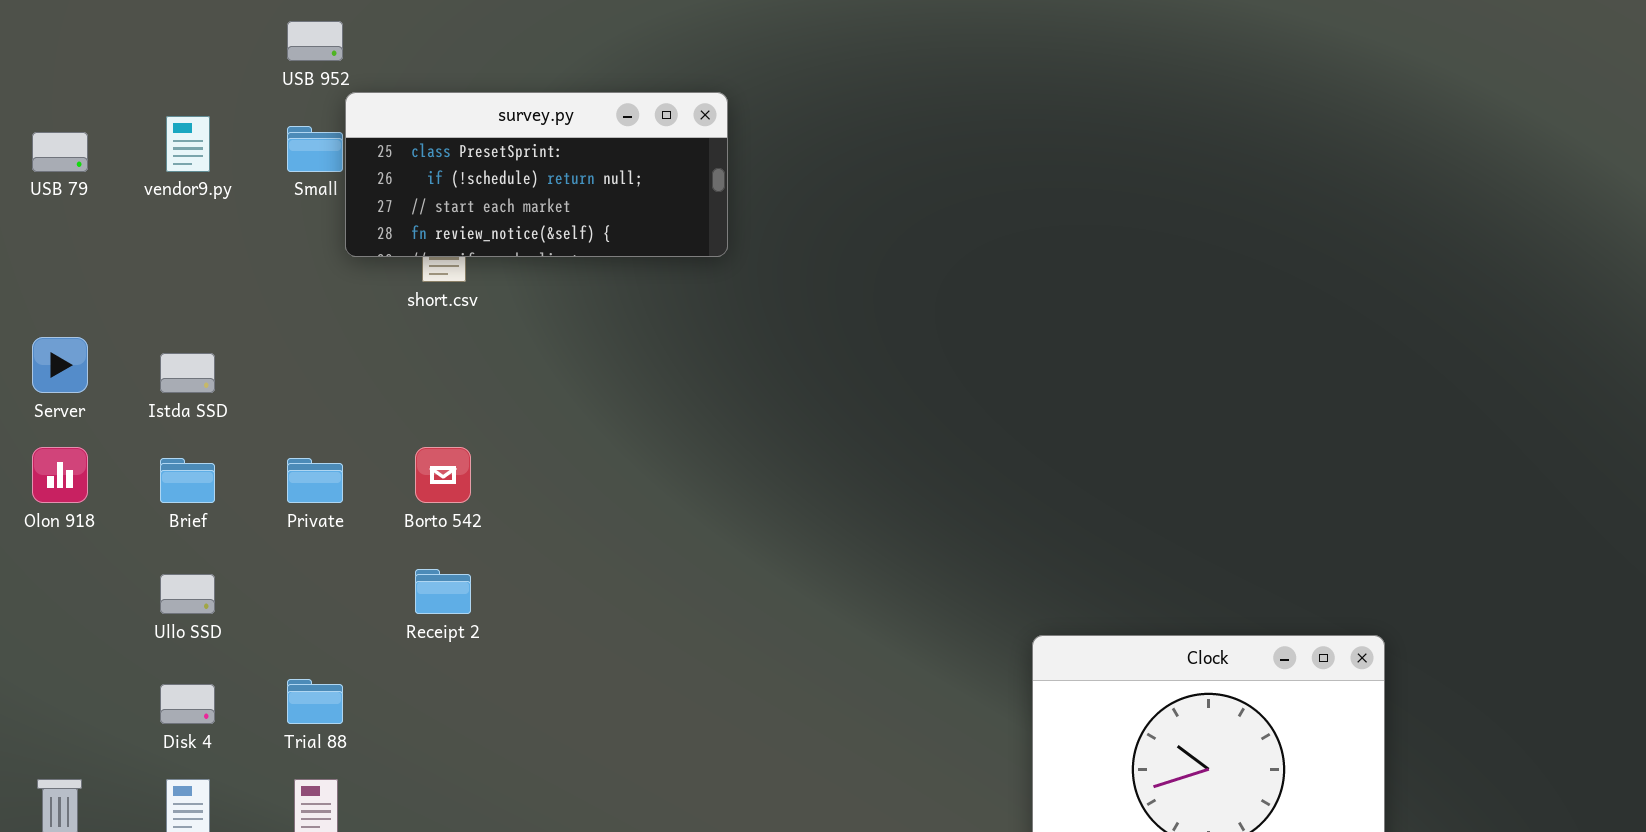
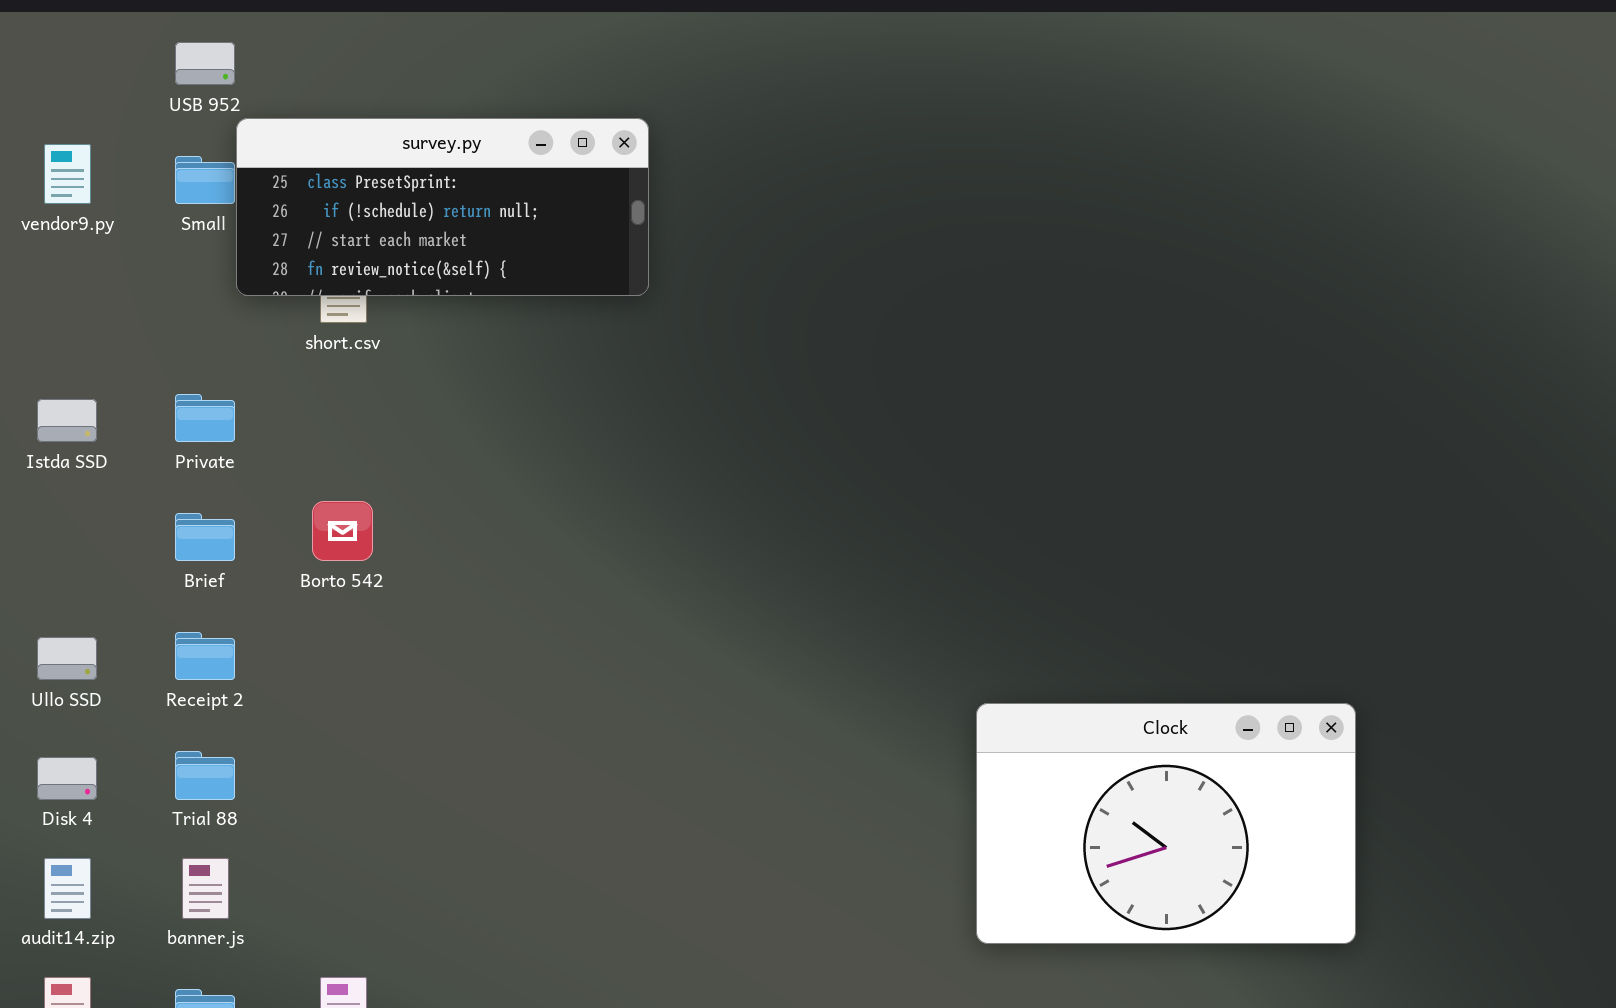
Brief: [160,458,215,503] -> [175,513,235,561], moved
Private: [287,458,343,503] -> [175,394,235,442], moved
Receipt 2: [415,569,471,614] -> [175,632,235,680], moved

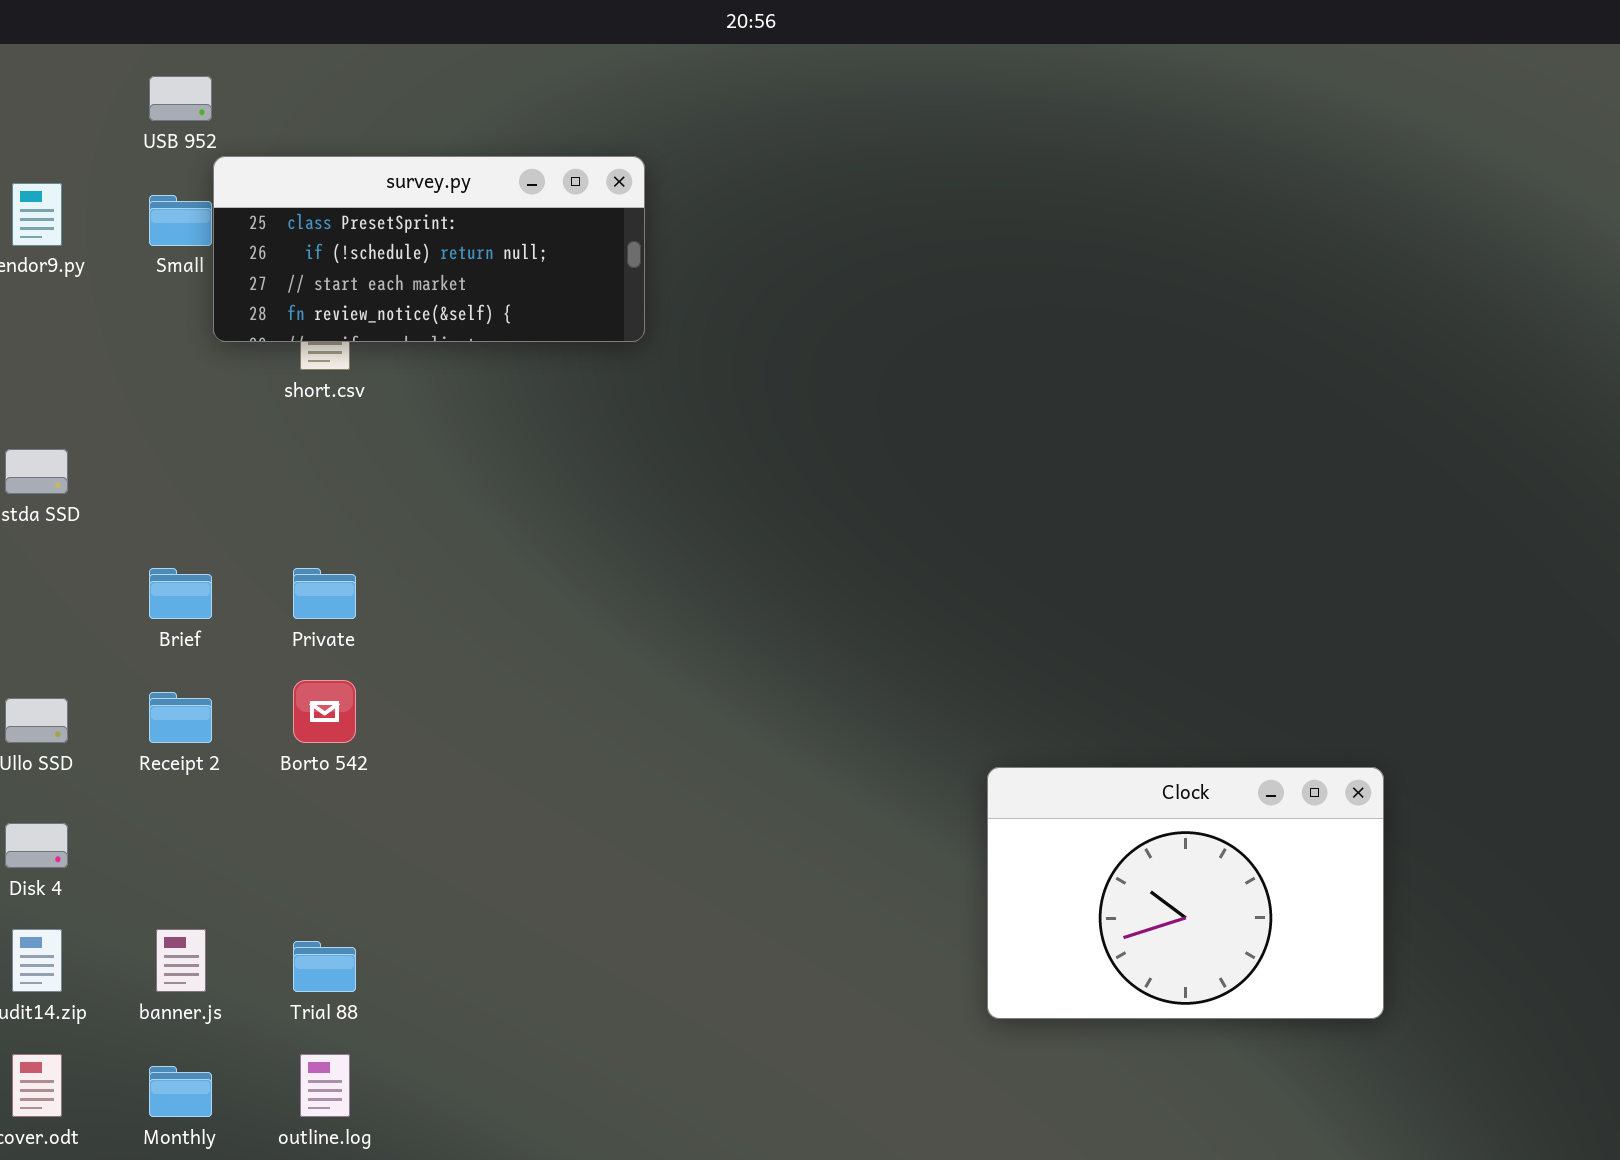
Private: [175,394,235,442] -> [293,568,356,619], moved
Borto 542: [312,501,373,561] -> [293,680,356,743], moved
Trial 88: [175,751,235,800] -> [293,941,356,992], moved

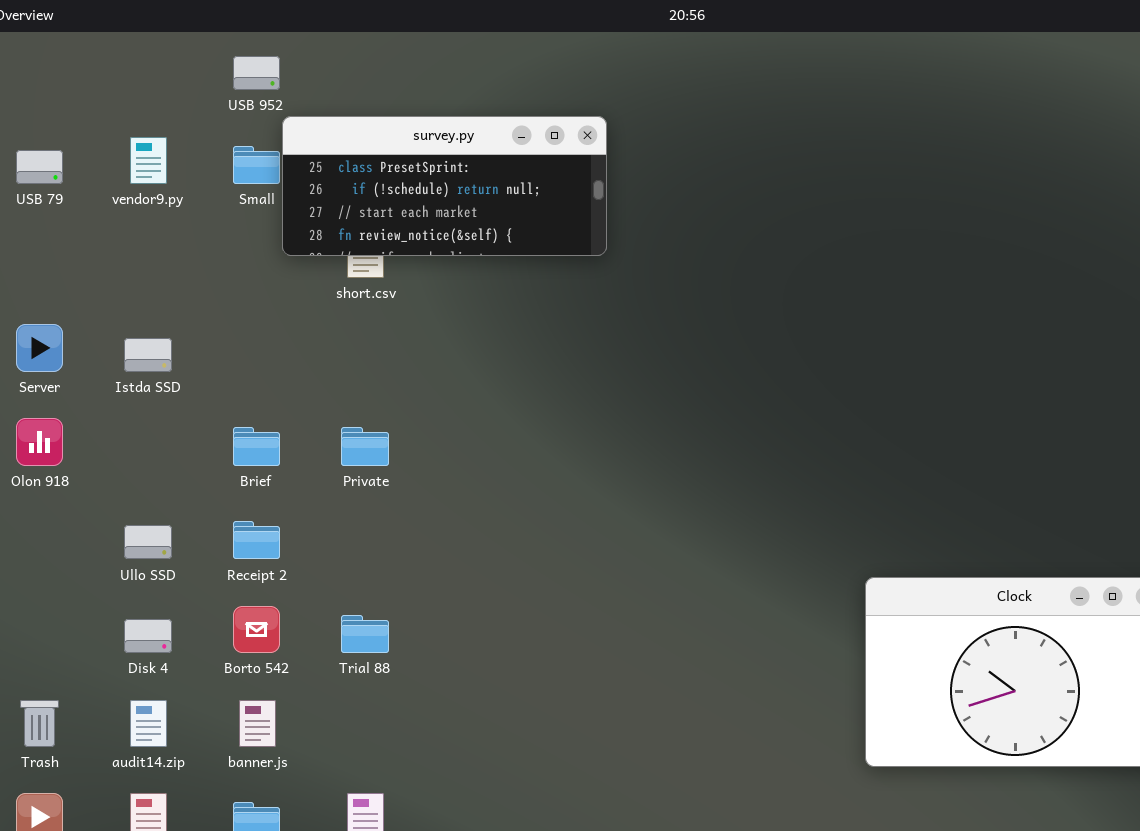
Borto 542: [293,680,356,743] -> [233,606,280,653], moved
Trial 88: [293,941,356,992] -> [341,615,389,653], moved

